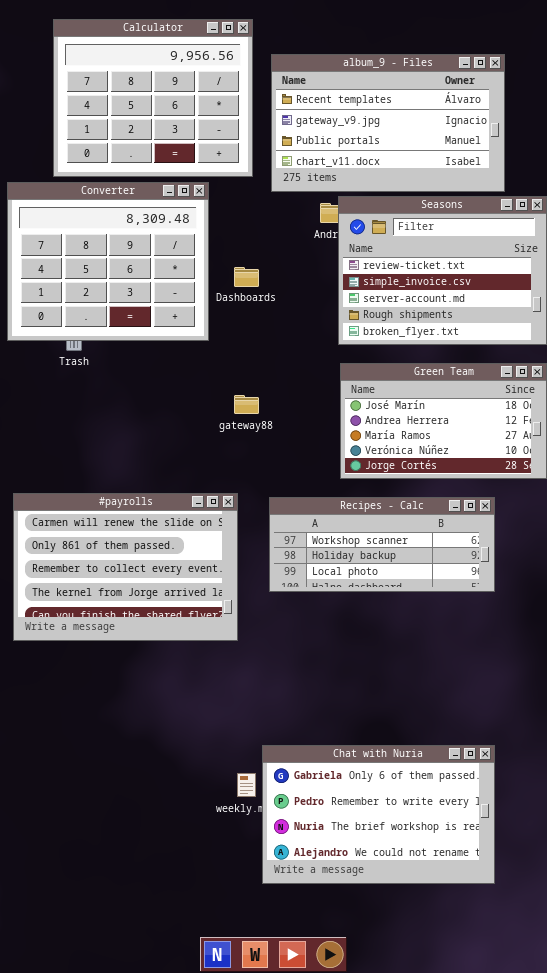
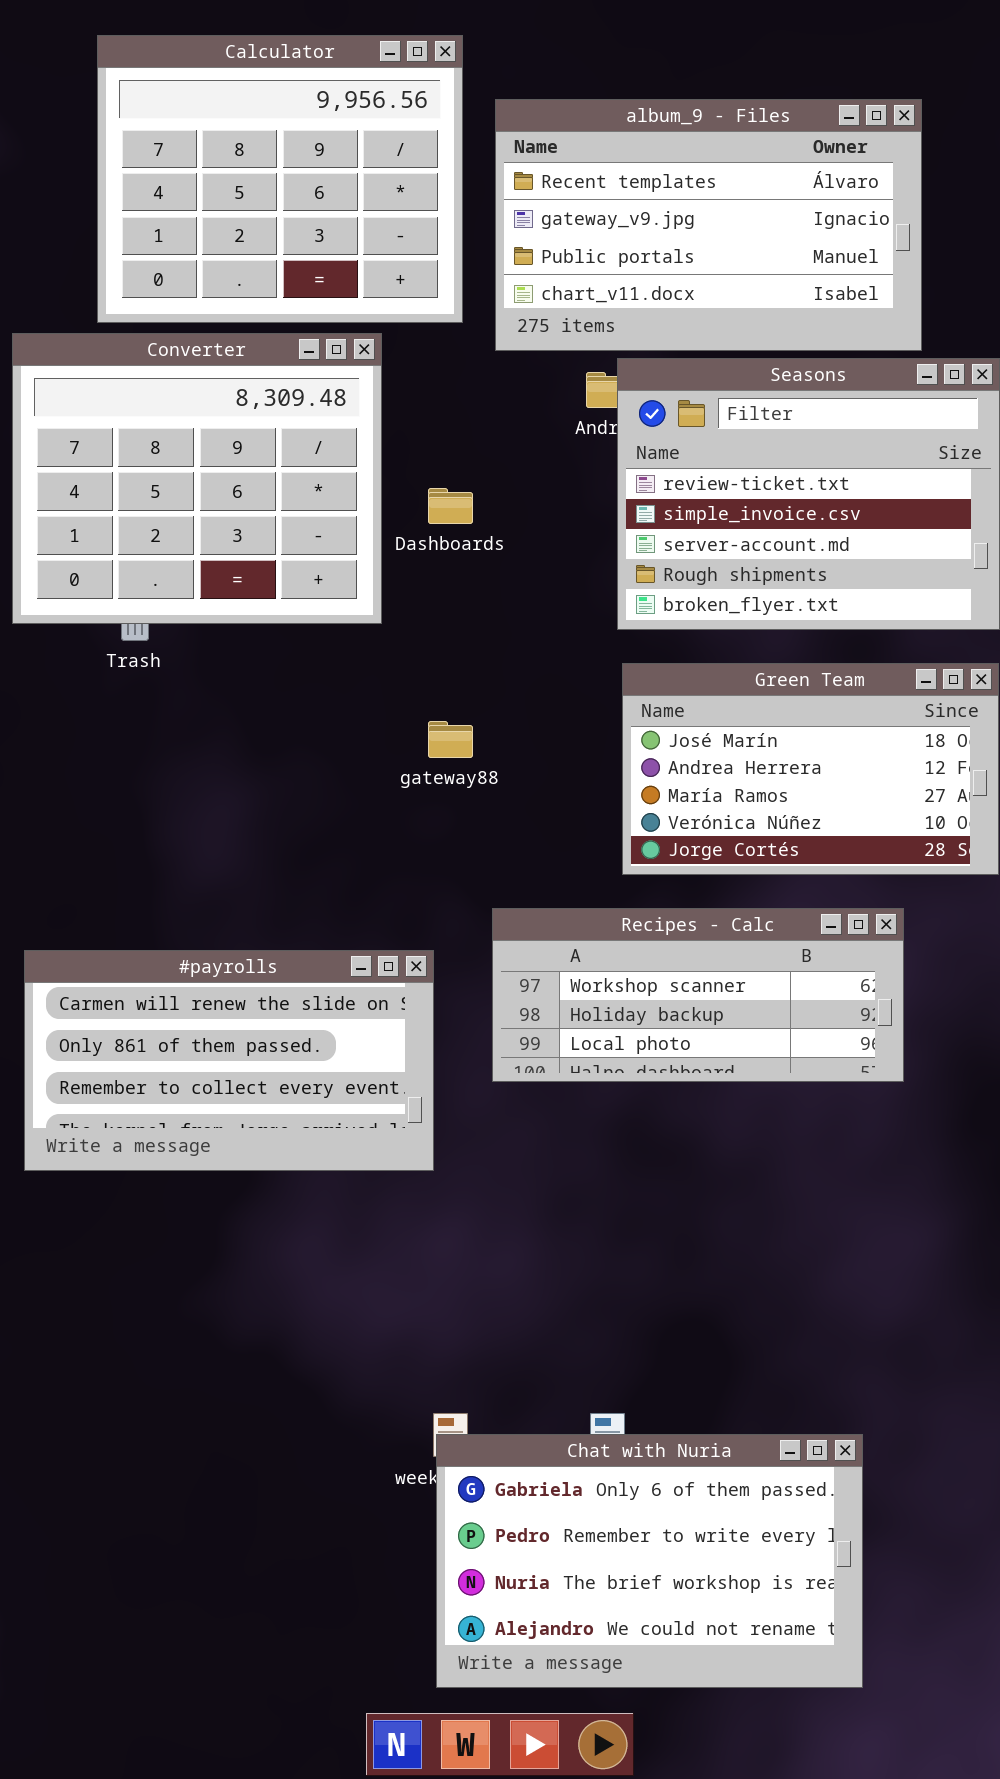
#payrolls: [13,493,238,641] -> [24,950,434,1171], resized
Chat with Nuria: [262,745,495,884] -> [436,1434,863,1688], moved

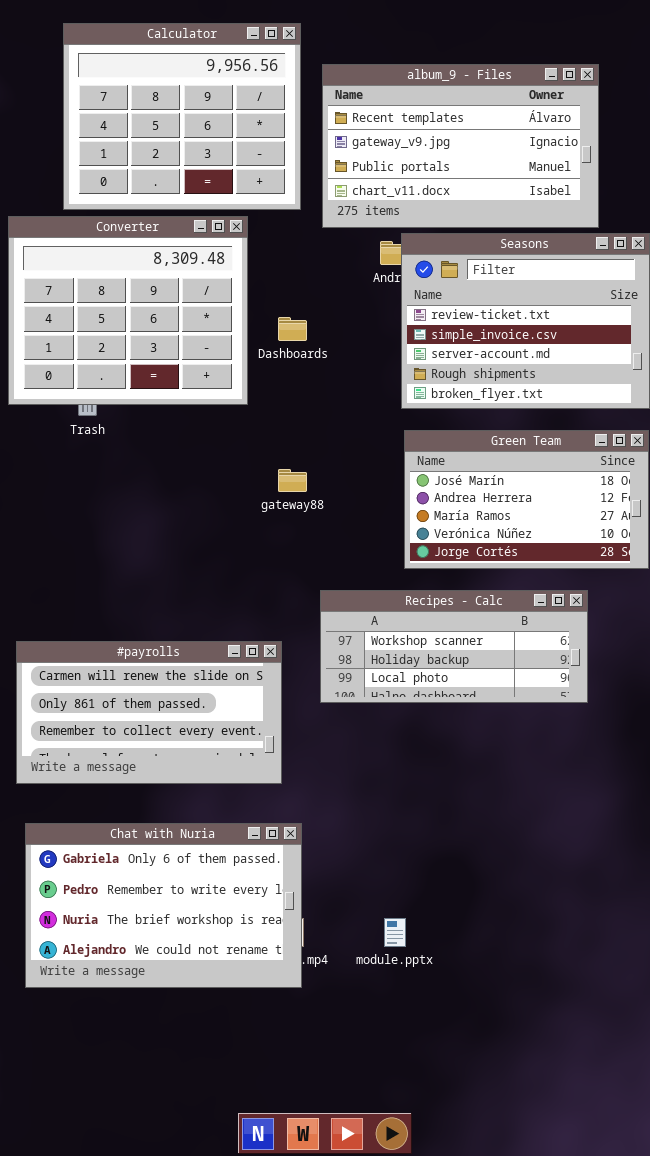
#payrolls: [24,950,434,1171] -> [16,641,282,784], moved
Chat with Nuria: [436,1434,863,1688] -> [25,823,302,988], moved

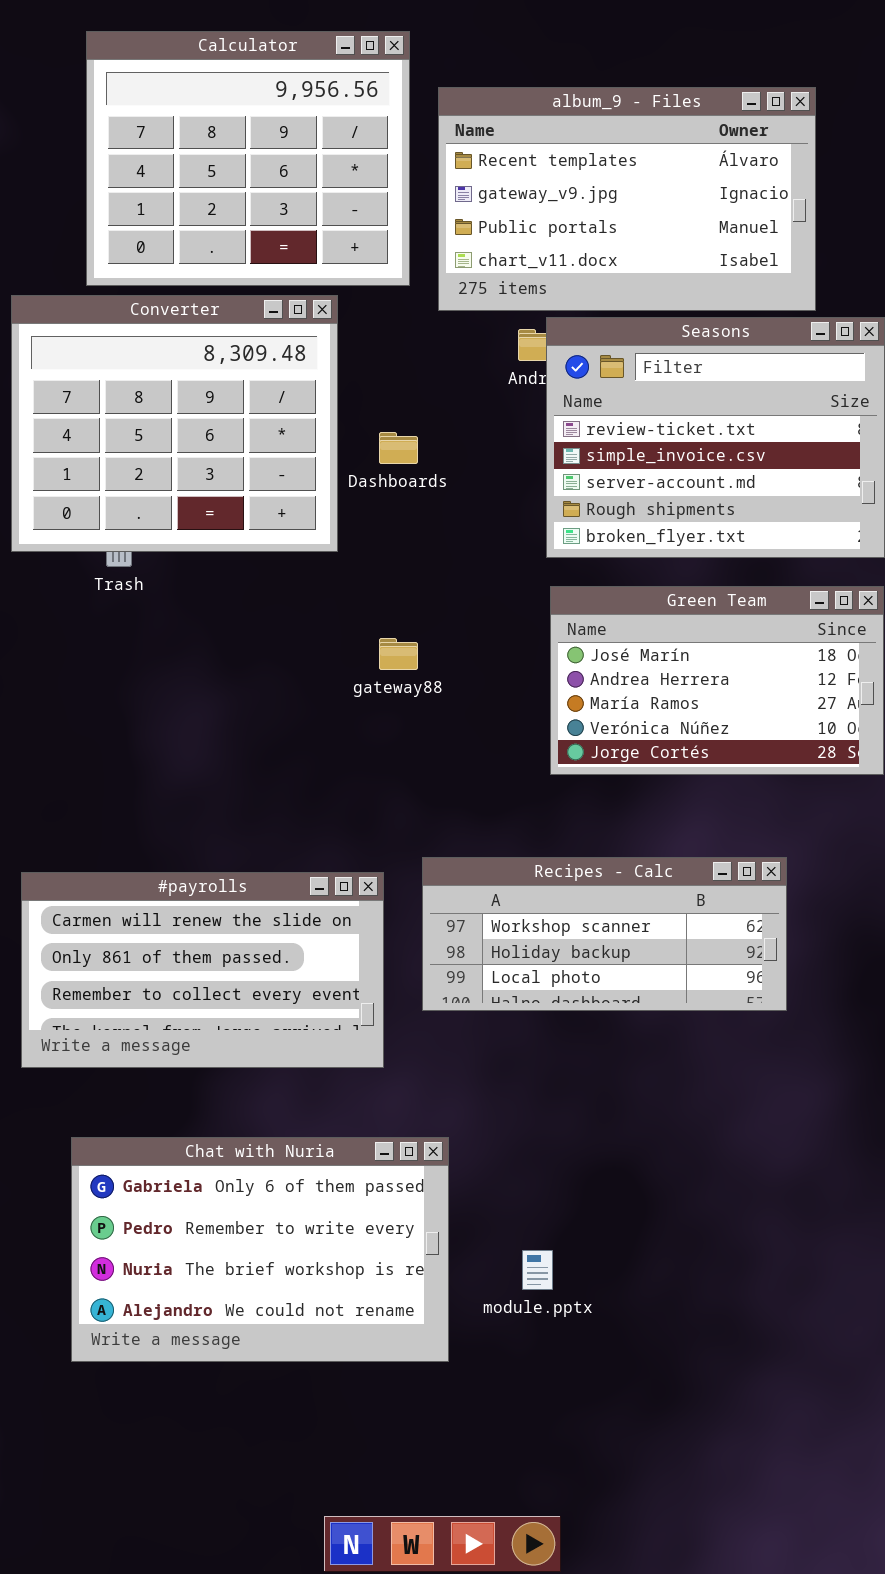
Recipes - Calc: [320,590,588,703] -> [422,857,787,1011], moved
Chat with Nuria: [25,823,302,988] -> [71,1137,449,1362], moved

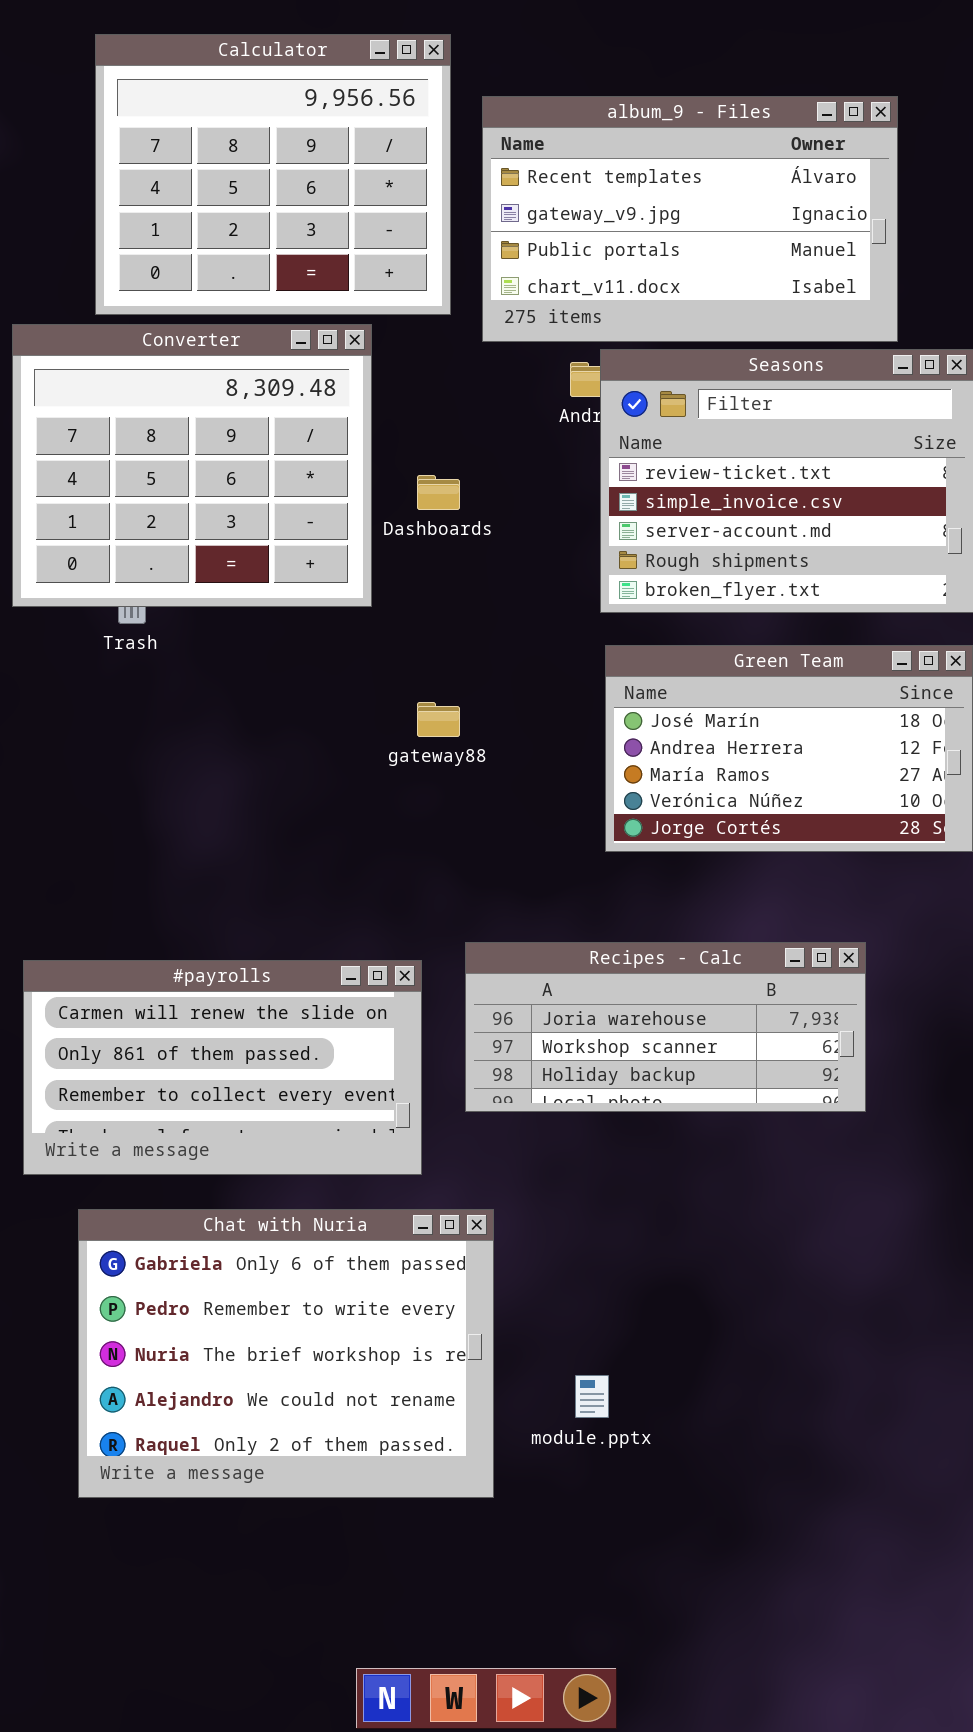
Recipes - Calc: [422,857,787,1011] -> [465,942,866,1112], scrolled up 1 row
Chat with Nuria: [71,1137,449,1362] -> [78,1209,494,1498], resized

